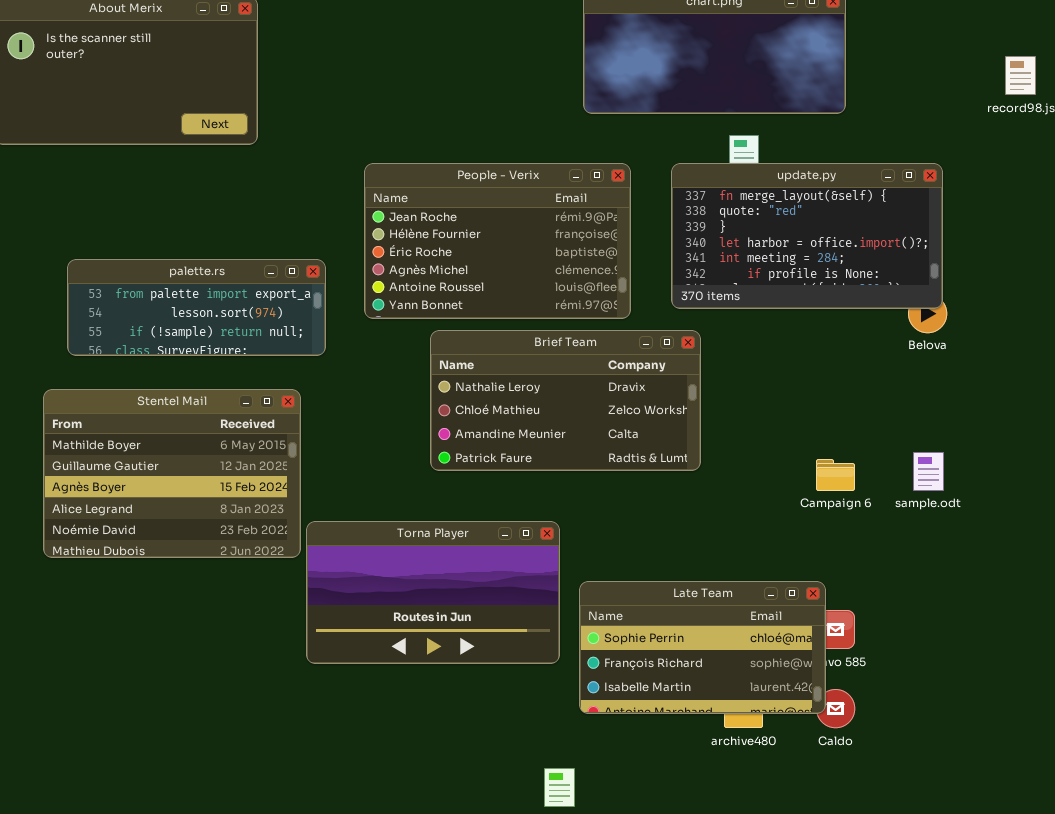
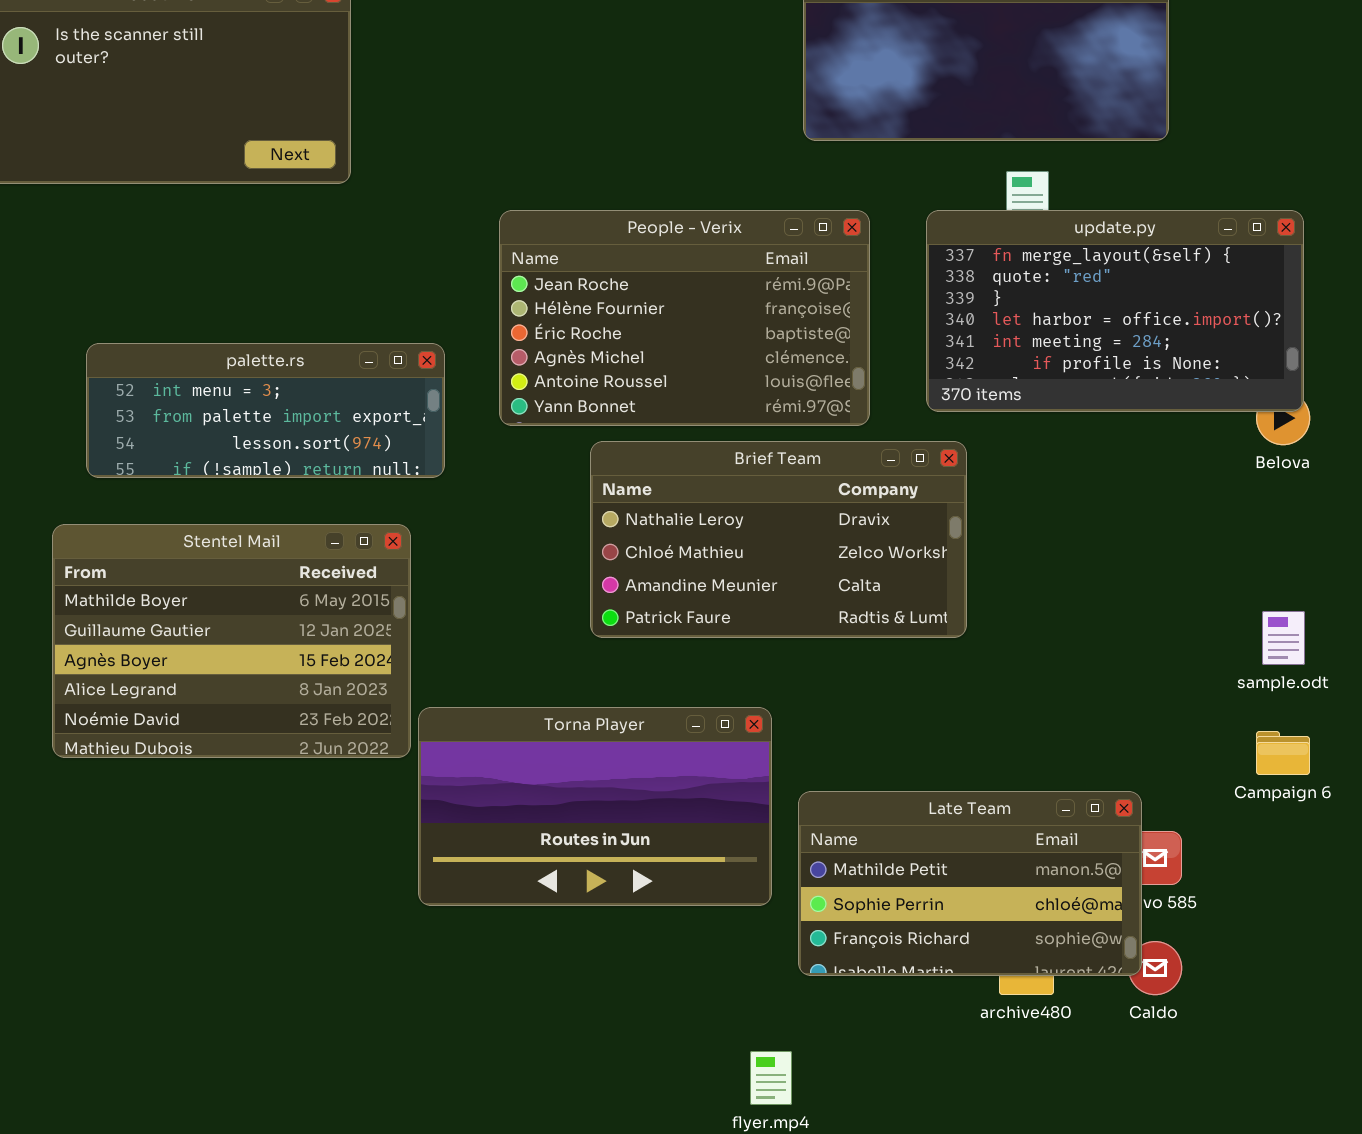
palette.rs: [67,259,326,356] -> [86,343,445,478], scrolled up 1 row
Campaign 6: [816,459,855,491] -> [1256,731,1310,775], moved
Late Team: [579,581,826,714] -> [798,791,1142,976], scrolled up 1 row

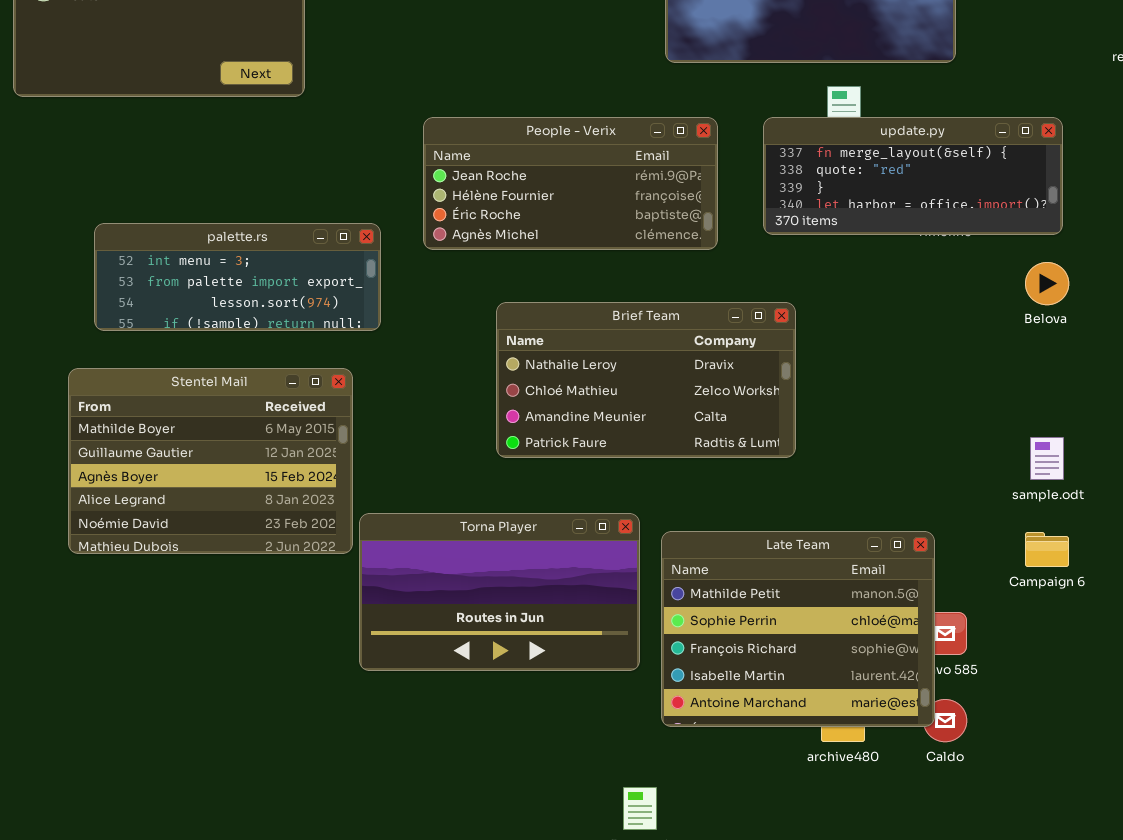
People - Verix: [499,210,870,426] -> [423,117,718,250], resized
update.py: [926,210,1304,412] -> [763,117,1063,235], resized
Late Team: [798,791,1142,976] -> [661,531,935,727], resized

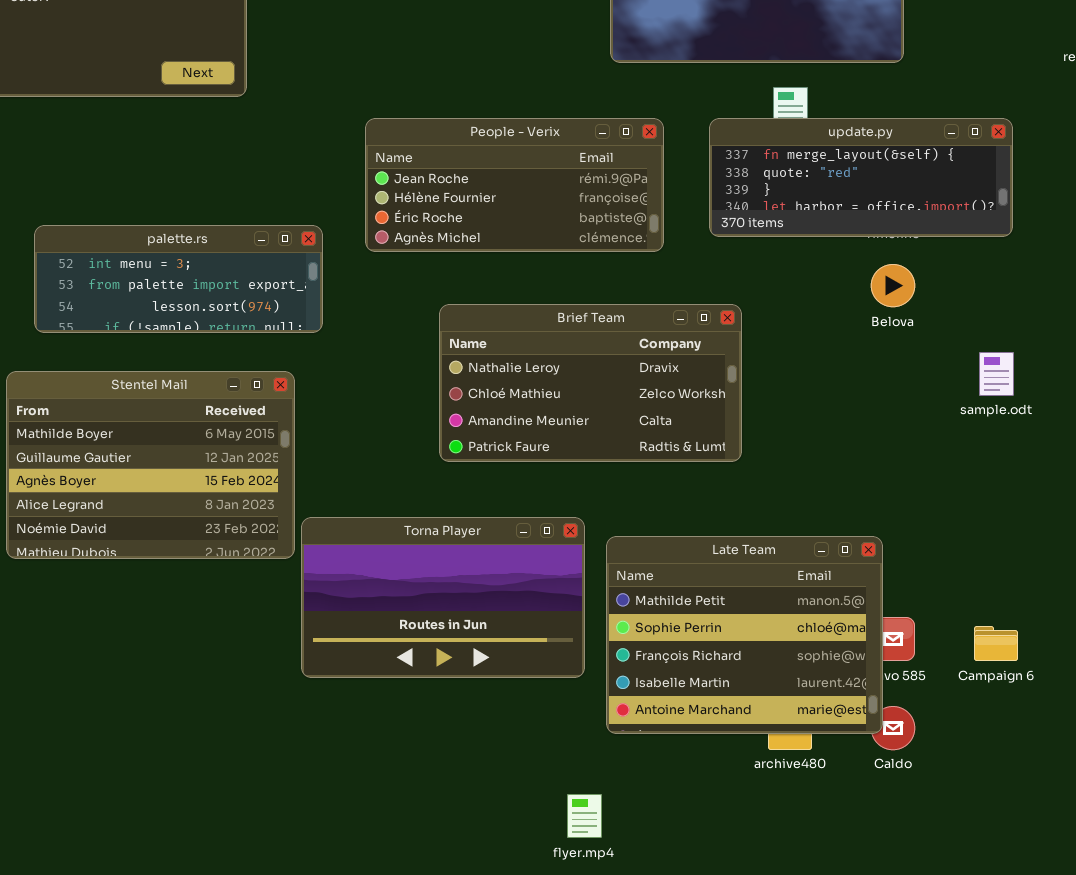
Belova: [1025,262,1069,305] -> [871,264,915,307], moved
sample.odt: [1030,437,1064,480] -> [979,352,1014,396], moved
Campaign 6: [1025,532,1069,567] -> [974,626,1018,661], moved

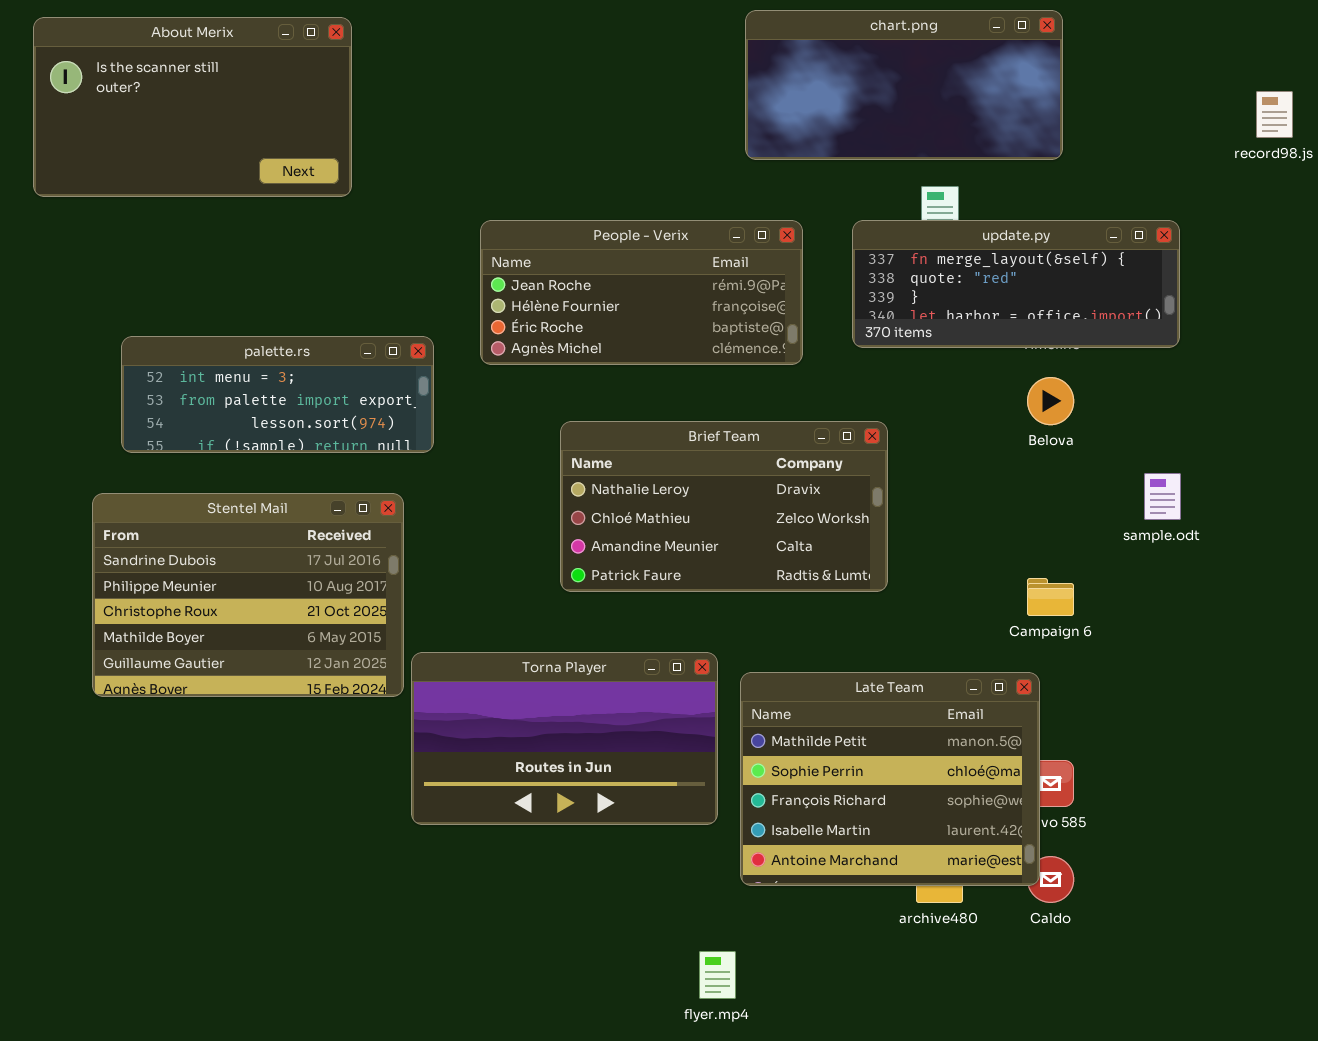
Stentel Mail: [6,371,295,559] -> [92,493,404,697], scrolled up 3 rows
Campaign 6: [974,626,1018,661] -> [1027,578,1074,616], moved

